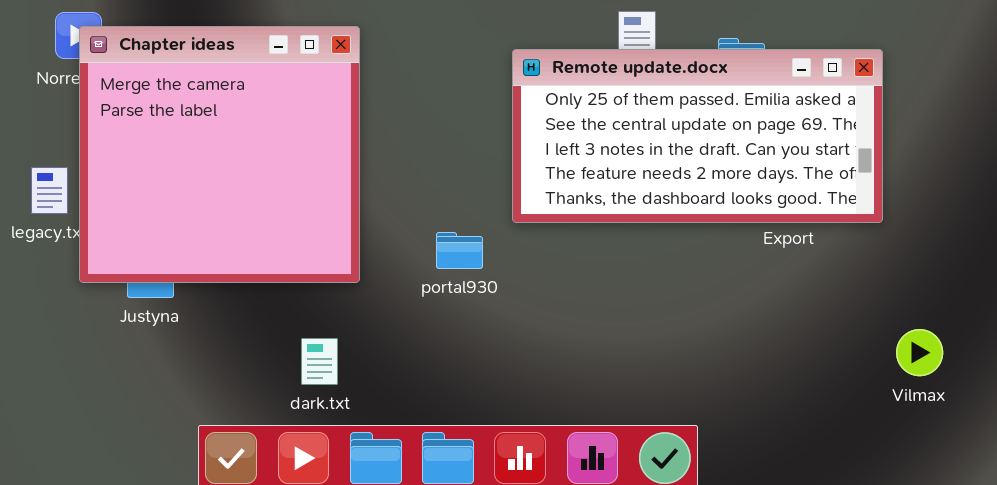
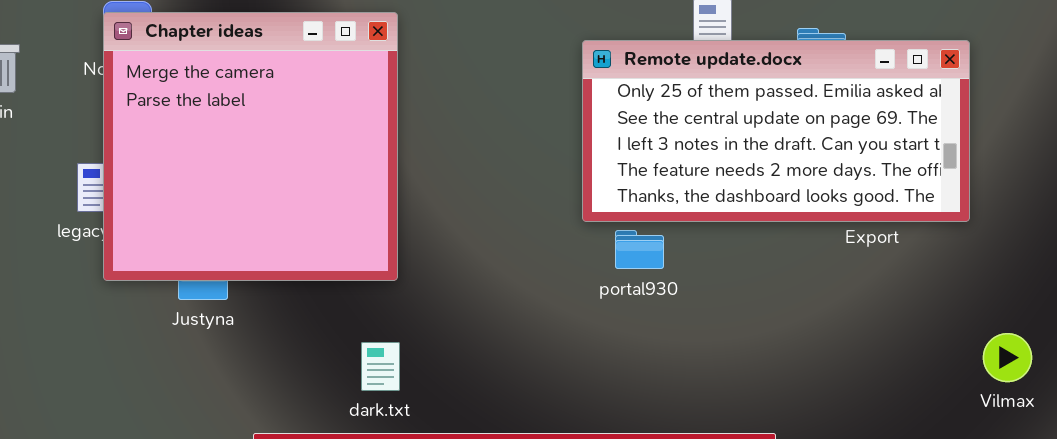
Chapter ideas: [79,26,360,283] -> [103,12,398,281], moved
portal930: [436,232,483,269] -> [615,230,664,269], moved

